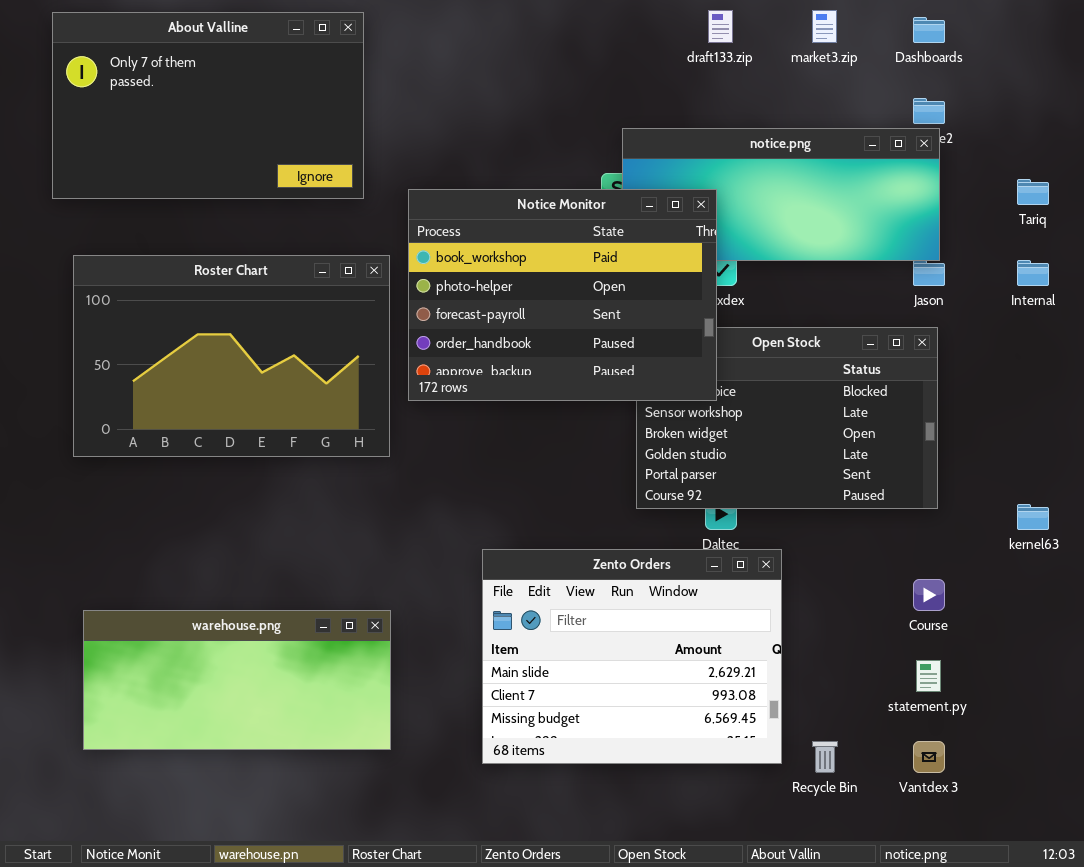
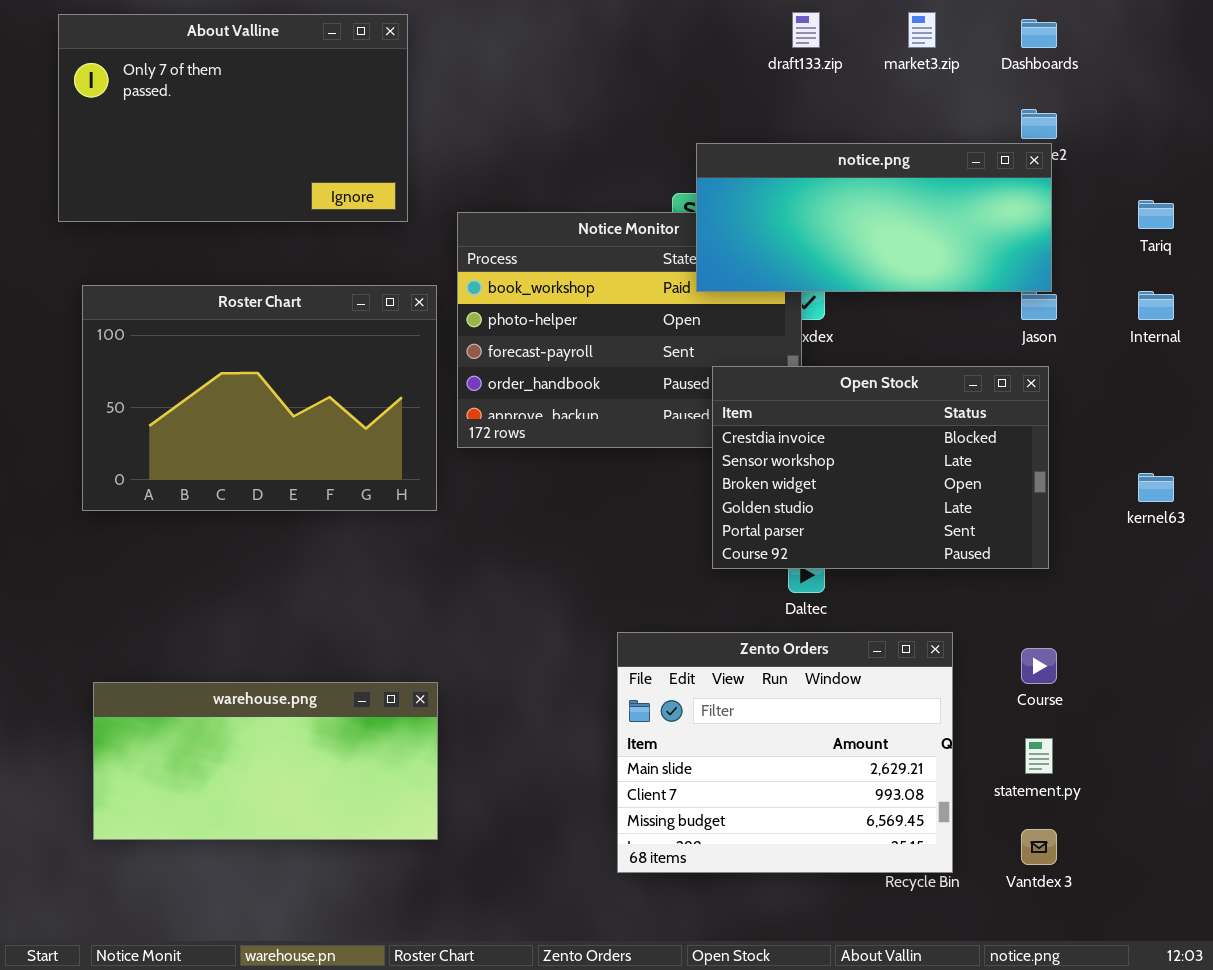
notice.png: [622,128,940,261] -> [696,143,1052,292], raised
Open Stock: [636,327,938,509] -> [712,366,1049,569], raised
kernel63: [1017,504,1049,530] -> [1138,473,1174,502], moved
Zento Orders: [482,549,782,764] -> [617,632,953,873], moved

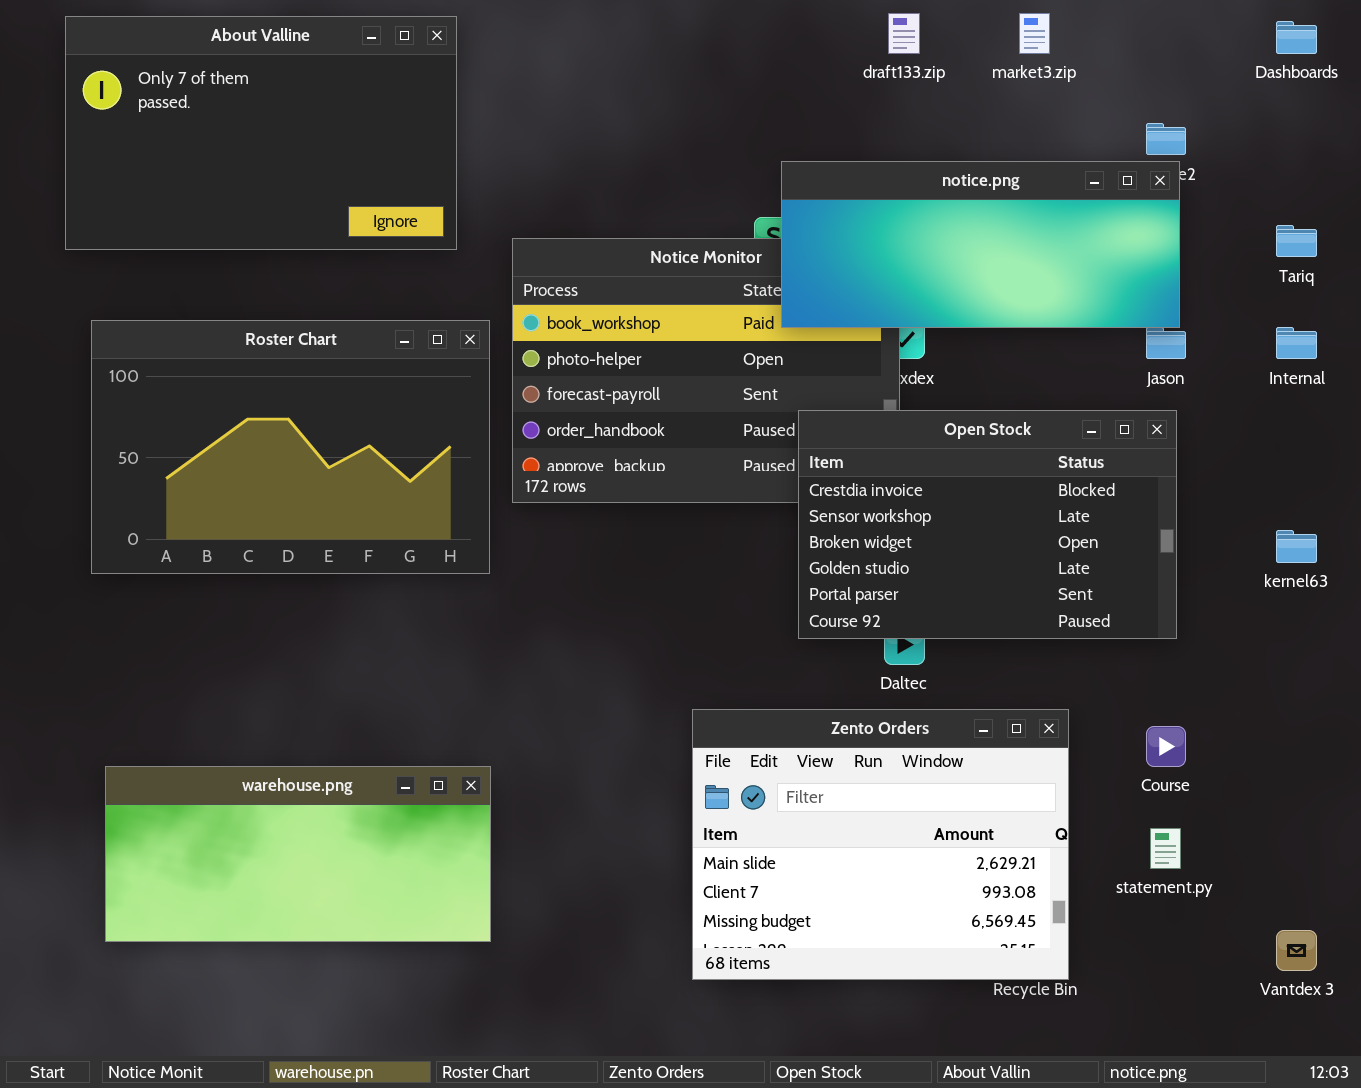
Dashboards: [1021,19,1057,48] -> [1276,21,1317,54], moved
Vantdex 3: [1021,829,1057,865] -> [1276,930,1317,971], moved

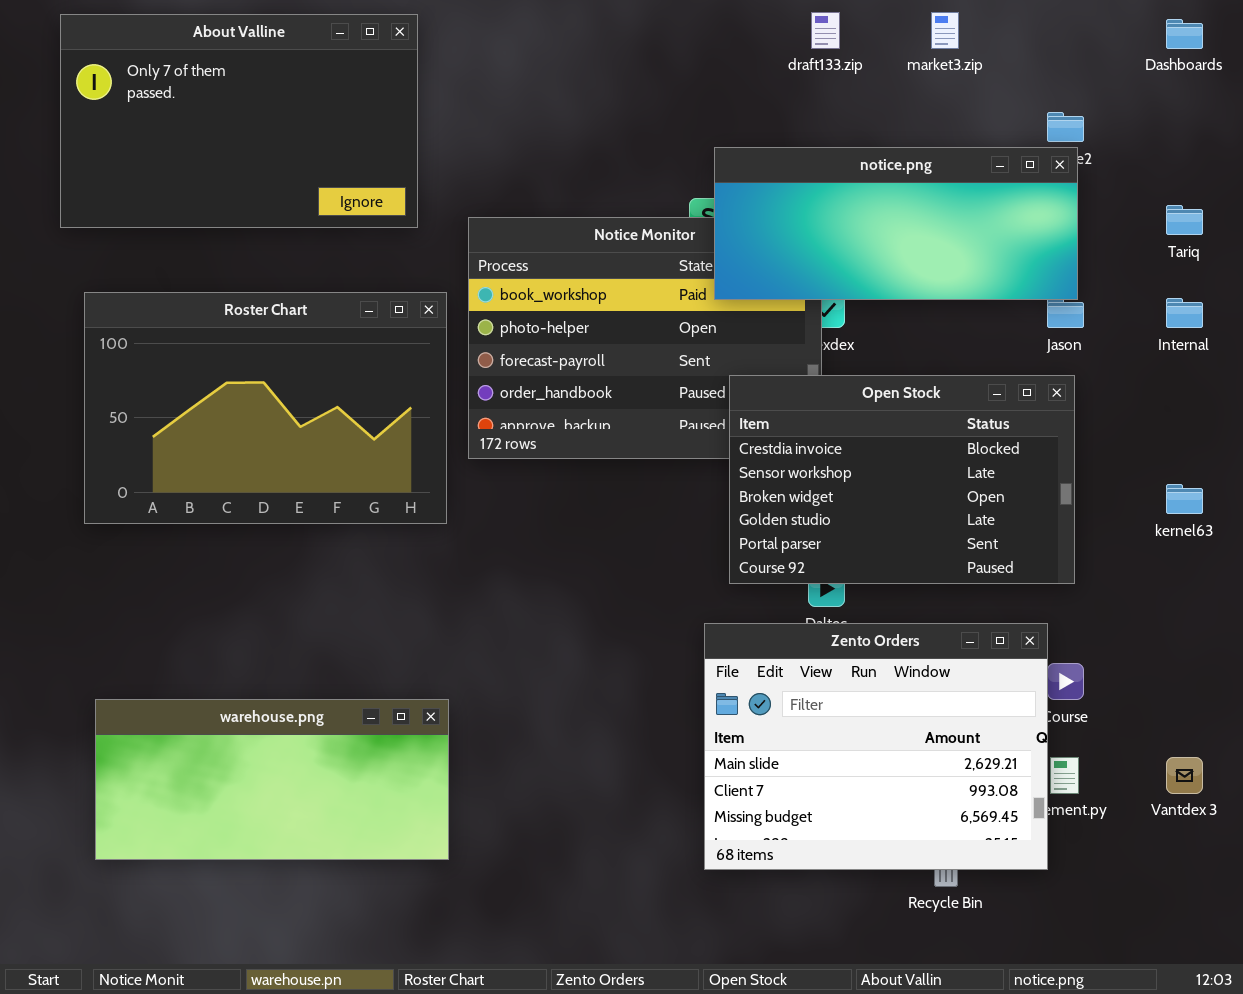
Zento Orders: [692,709,1069,980] -> [704,623,1048,870], moved
Vantdex 3: [1276,930,1317,971] -> [1166,757,1203,794], moved

